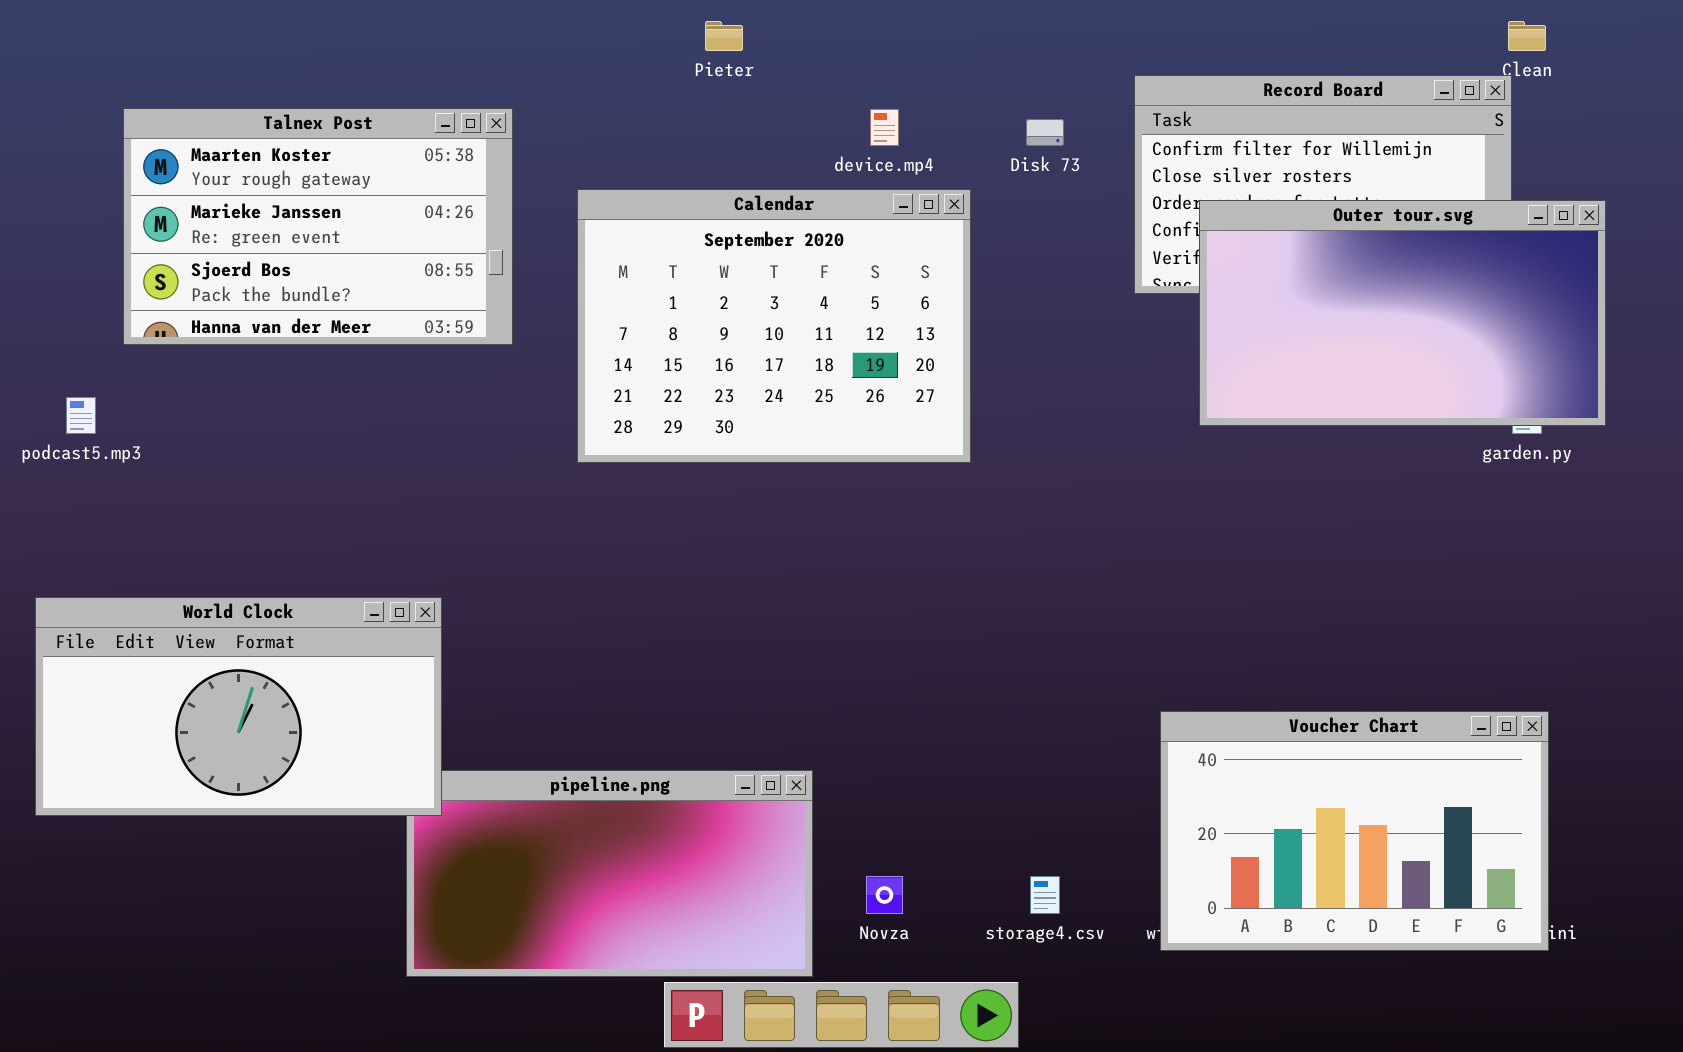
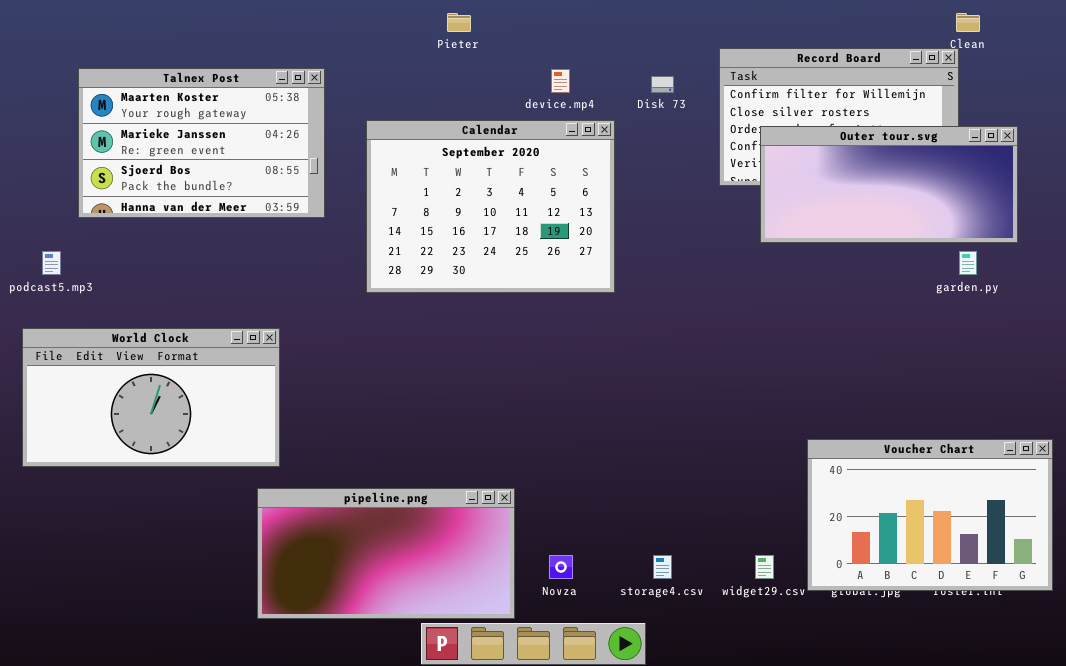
Outer tour.svg: [1199,200,1606,426] -> [760,126,1018,243], resized
World Clock: [35,597,442,816] -> [22,328,280,467], moved
Voucher Chart: [1160,711,1549,951] -> [807,439,1053,591], moved

